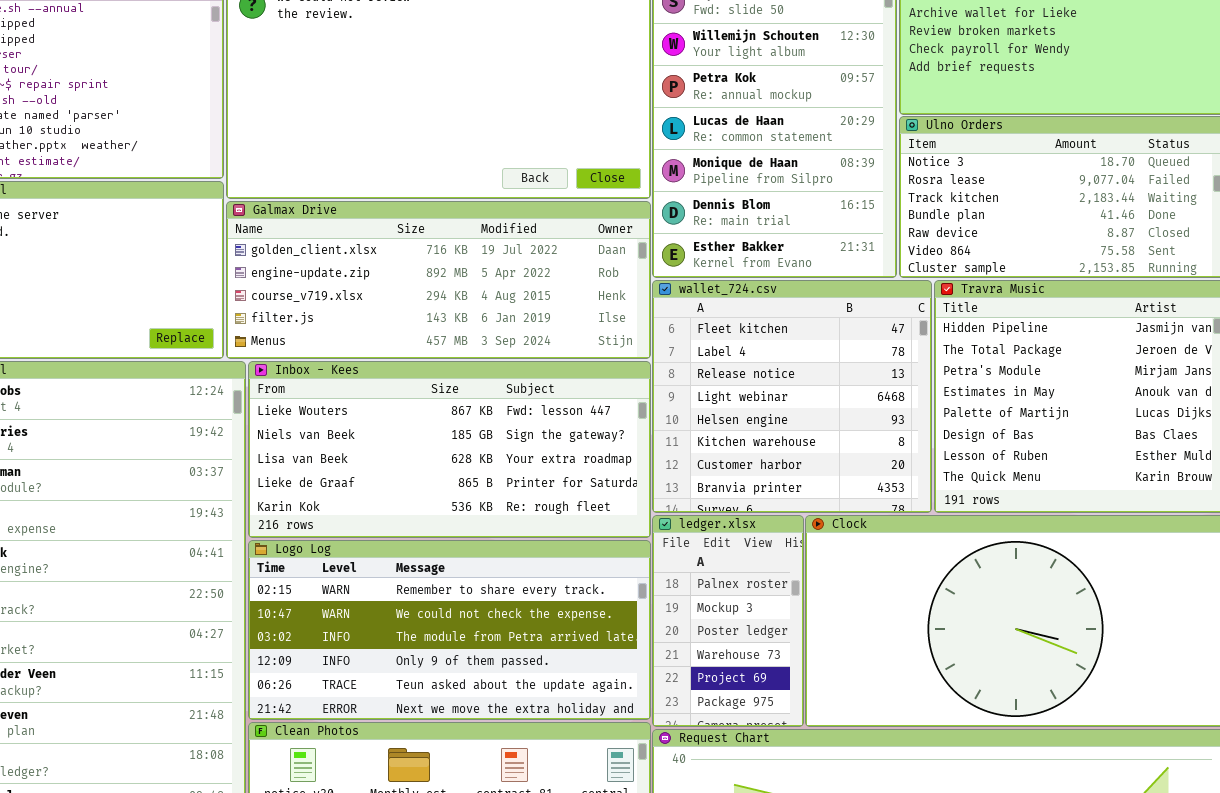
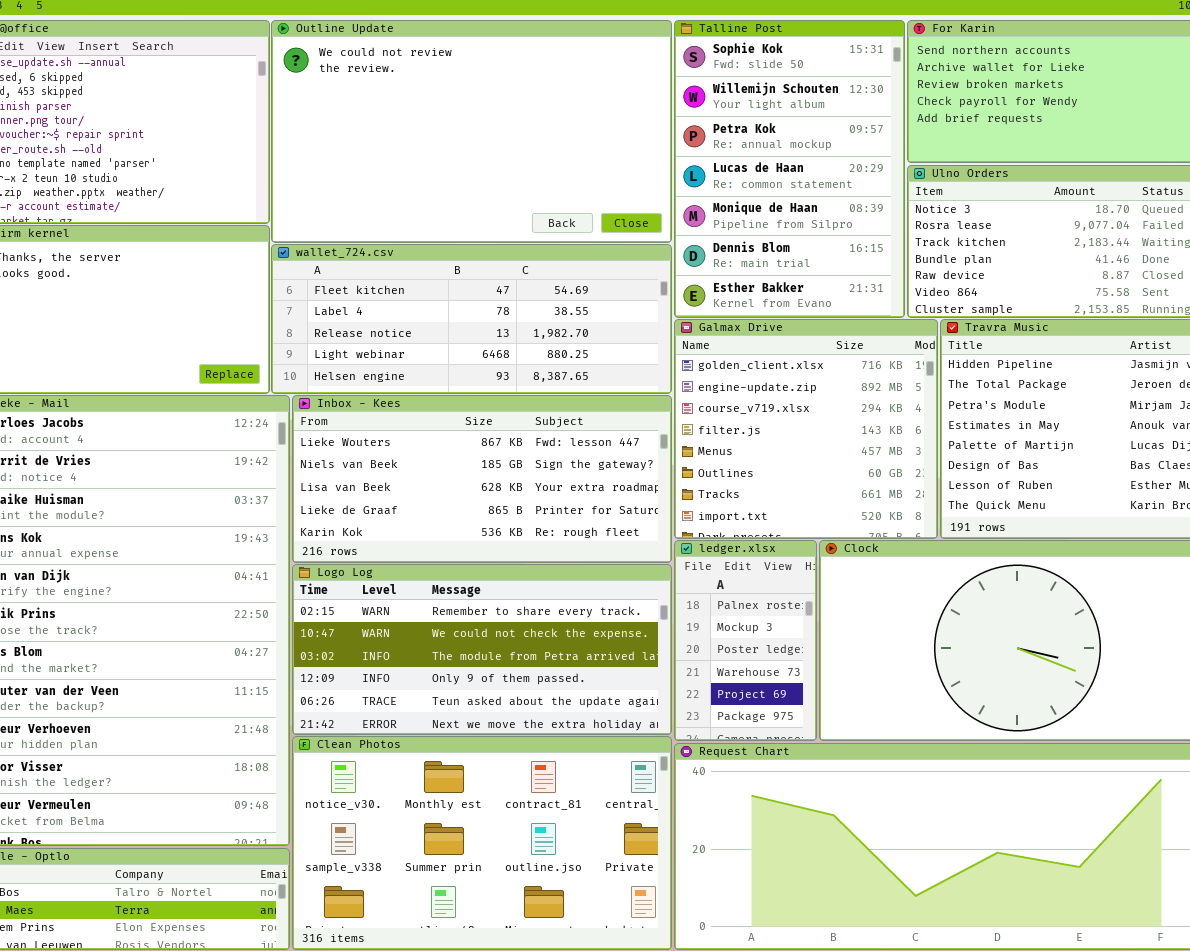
Galmax Drive: [226,201,651,359] -> [674,319,938,539], moved, resized
wallet_724.csv: [652,280,932,513] -> [271,244,672,394], moved, resized

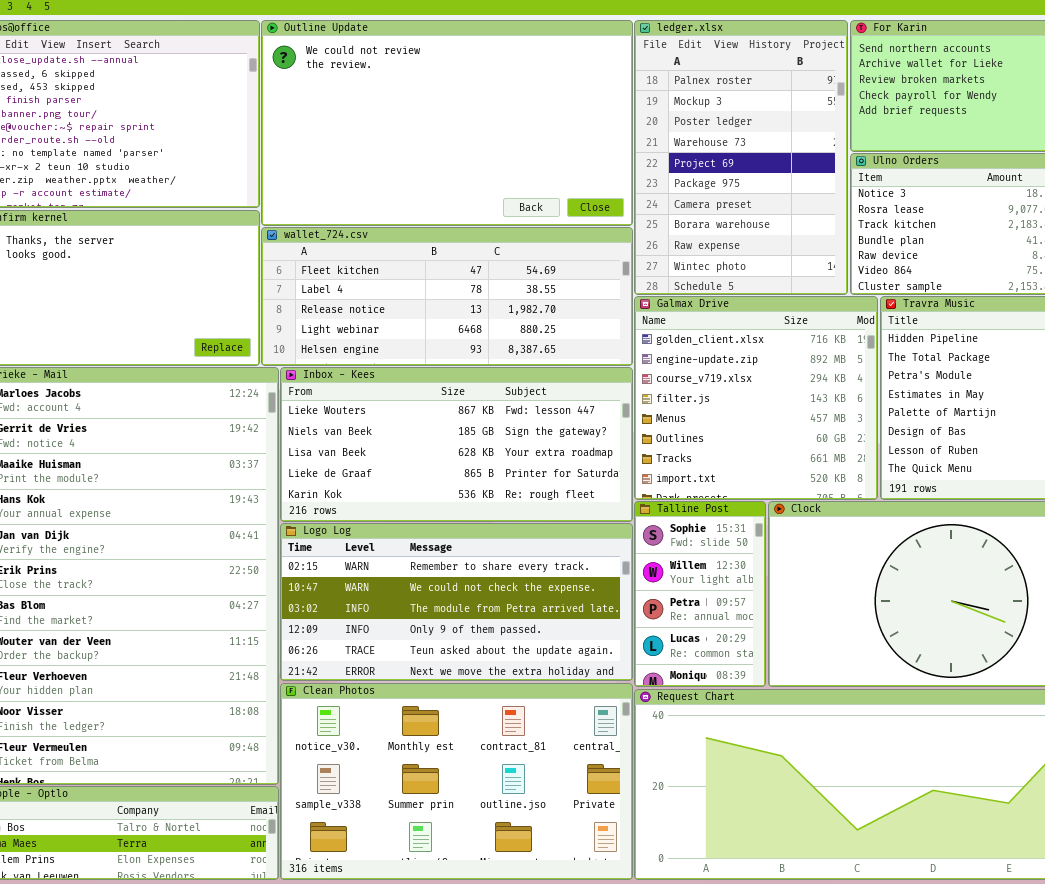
Talline Post: [674,20,905,318] -> [634,501,766,687], moved, resized
ledger.xlsx: [674,540,817,741] -> [634,20,848,295], moved, resized

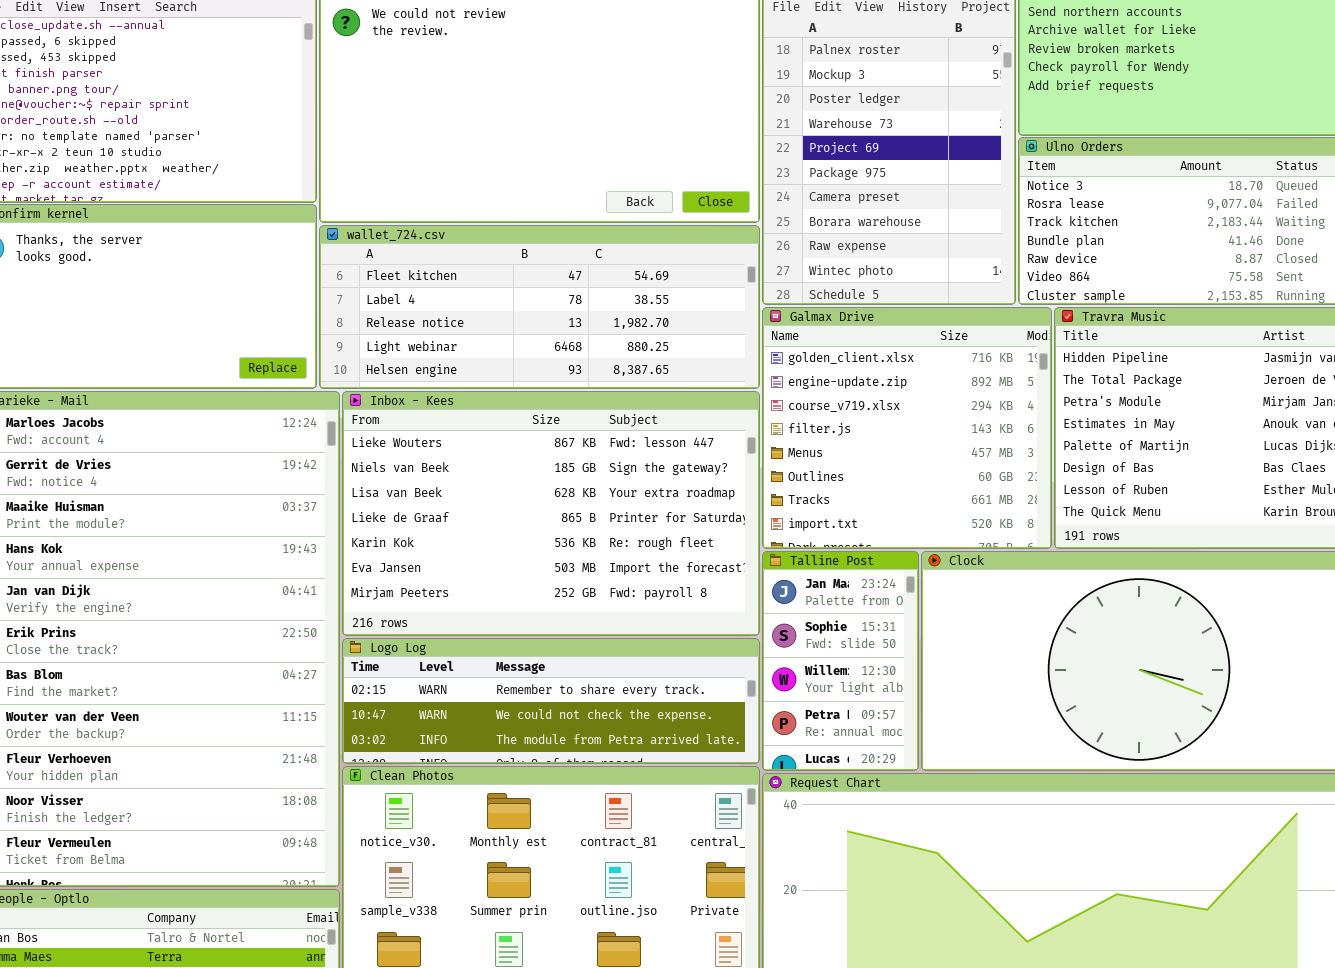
Inbox - Kees: [280,367,633,522] -> [342,391,760,636], resized
Talline Post: [634,501,766,687] -> [762,551,919,771], scrolled up 1 row
Logo Log: [280,523,633,681] -> [342,638,760,764], resized

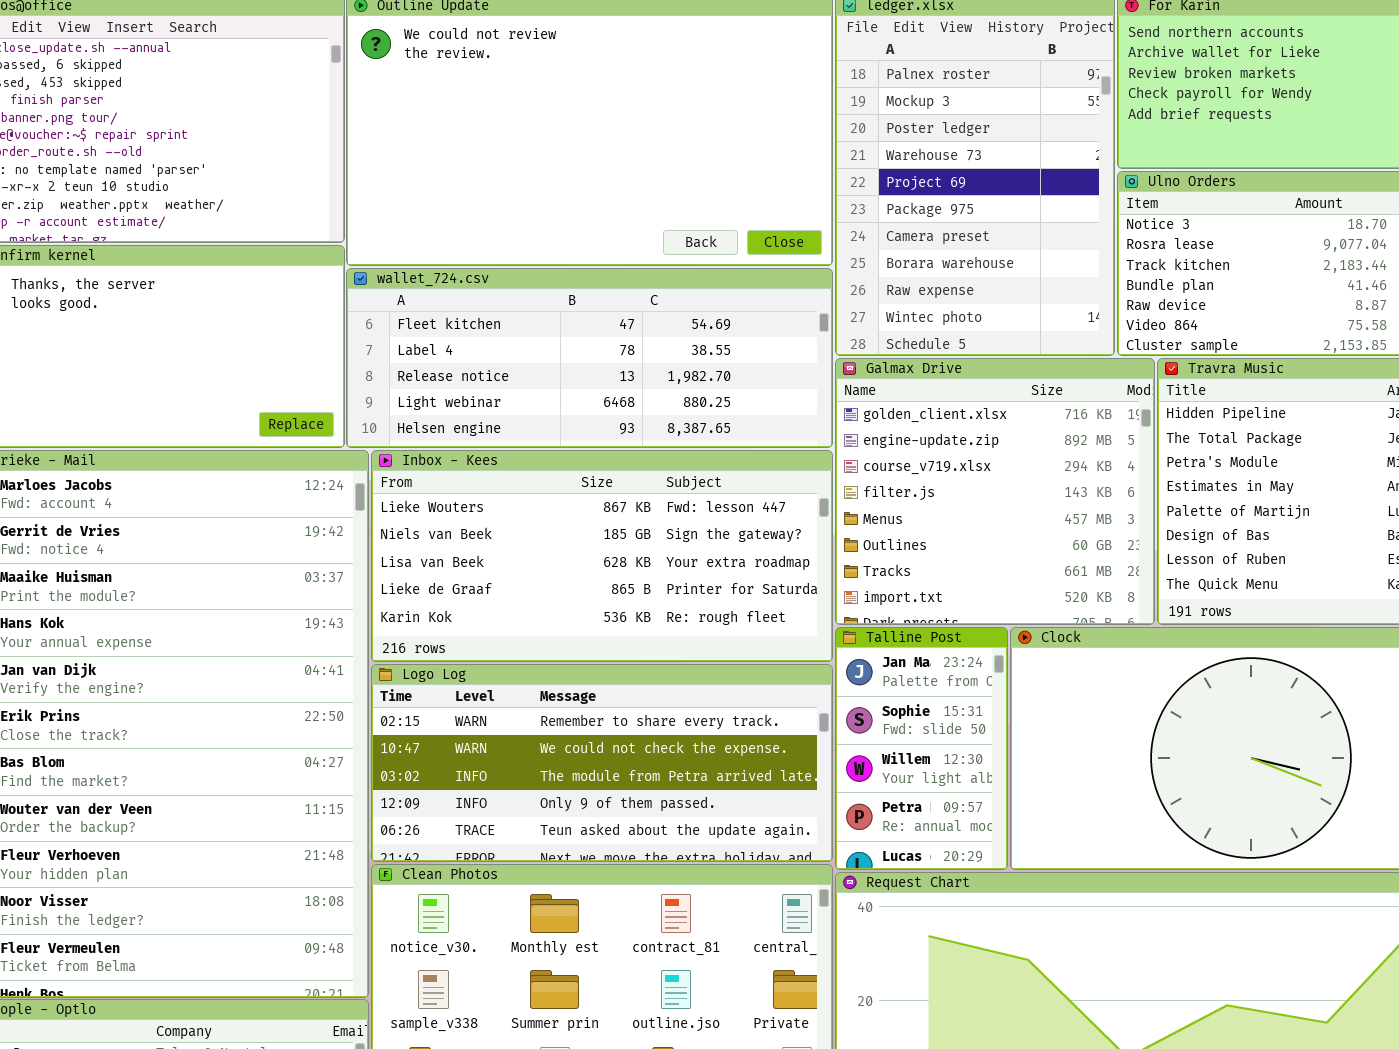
Inbox - Kees: [342,391,760,636] -> [371,450,833,662], resized
Logo Log: [342,638,760,764] -> [371,664,833,862], resized

